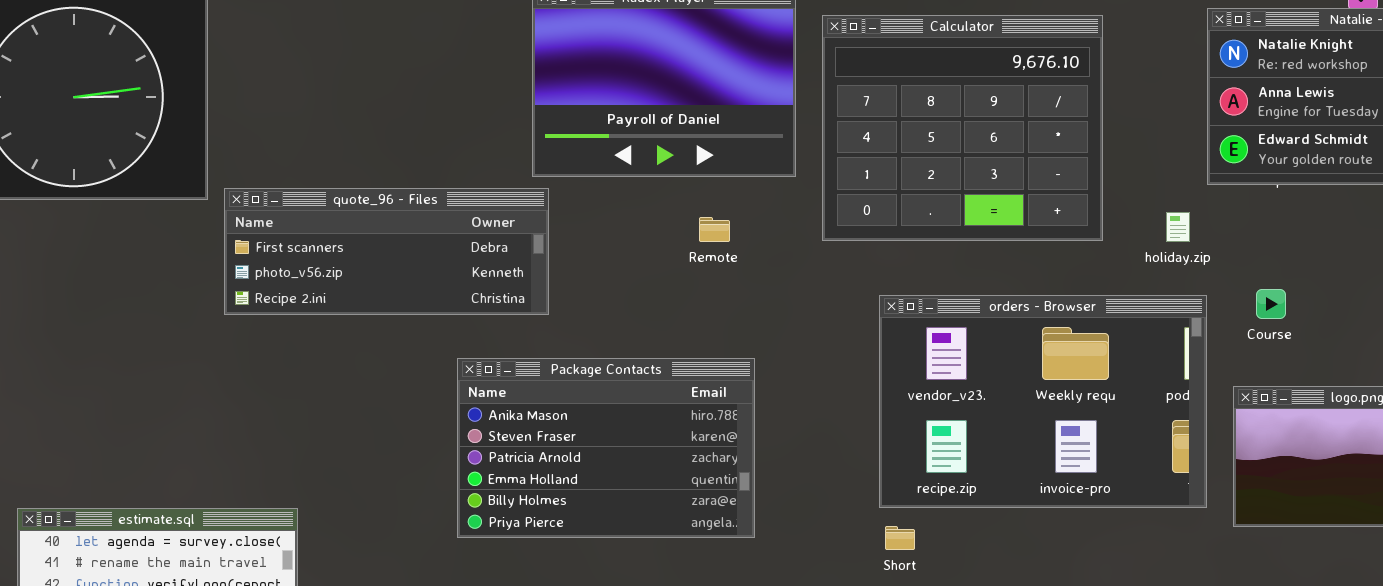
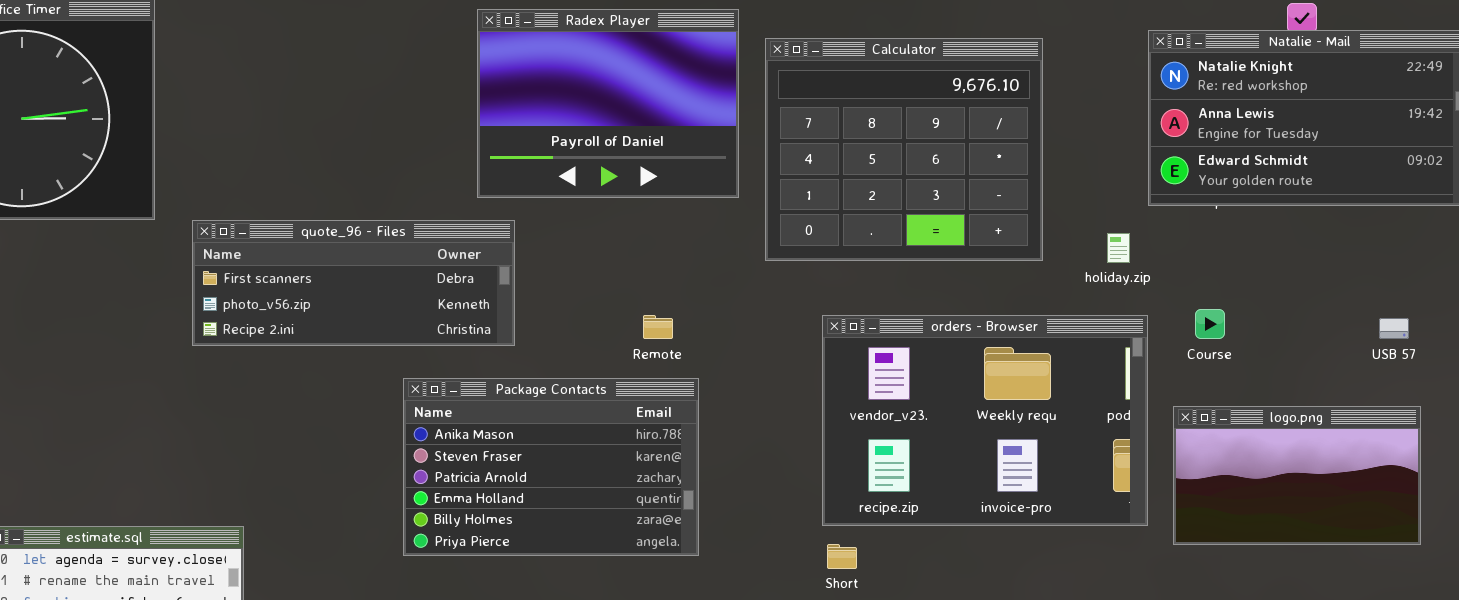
quote_96 - Files: [224,188,549,315] -> [192,220,515,346], moved
Remote: [699,217,730,242] -> [643,315,673,339], moved

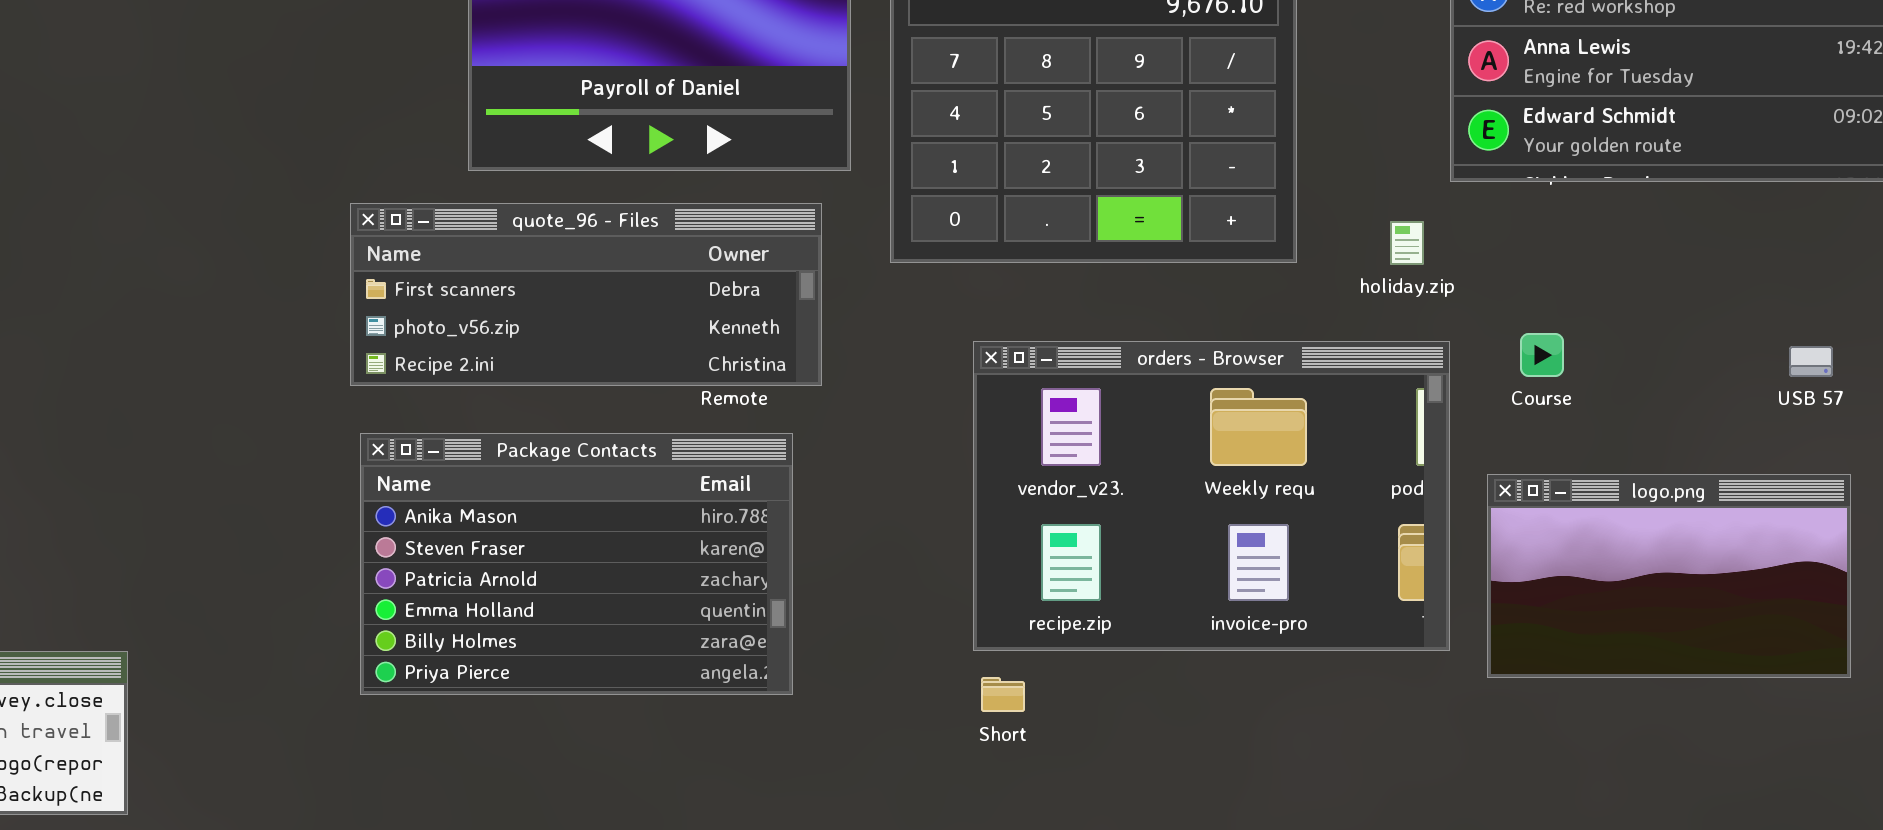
quote_96 - Files: [192,220,515,346] -> [350,203,822,386], moved

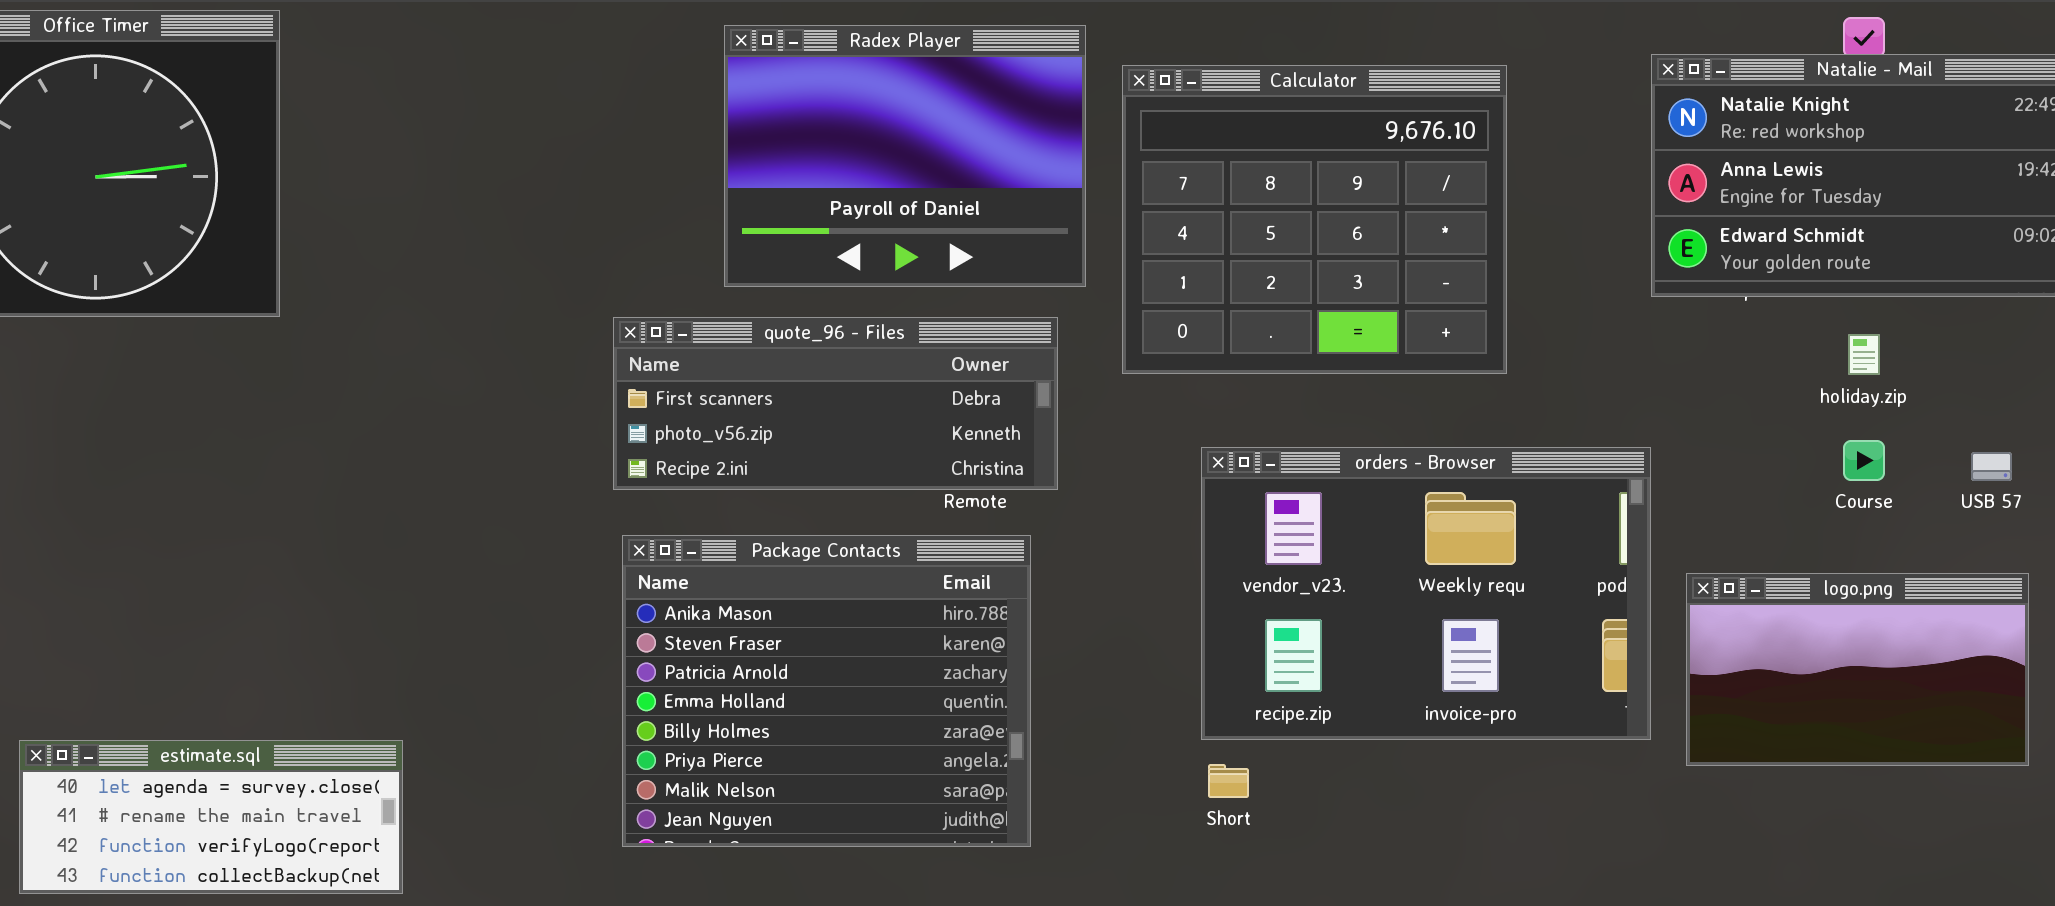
holiday.zip: [1390,221,1424,265] -> [1848,334,1880,375], moved
Course: [1520,333,1564,377] -> [1843,440,1885,481], moved
Package Contacts: [360,433,793,695] -> [622,535,1031,847], resized

